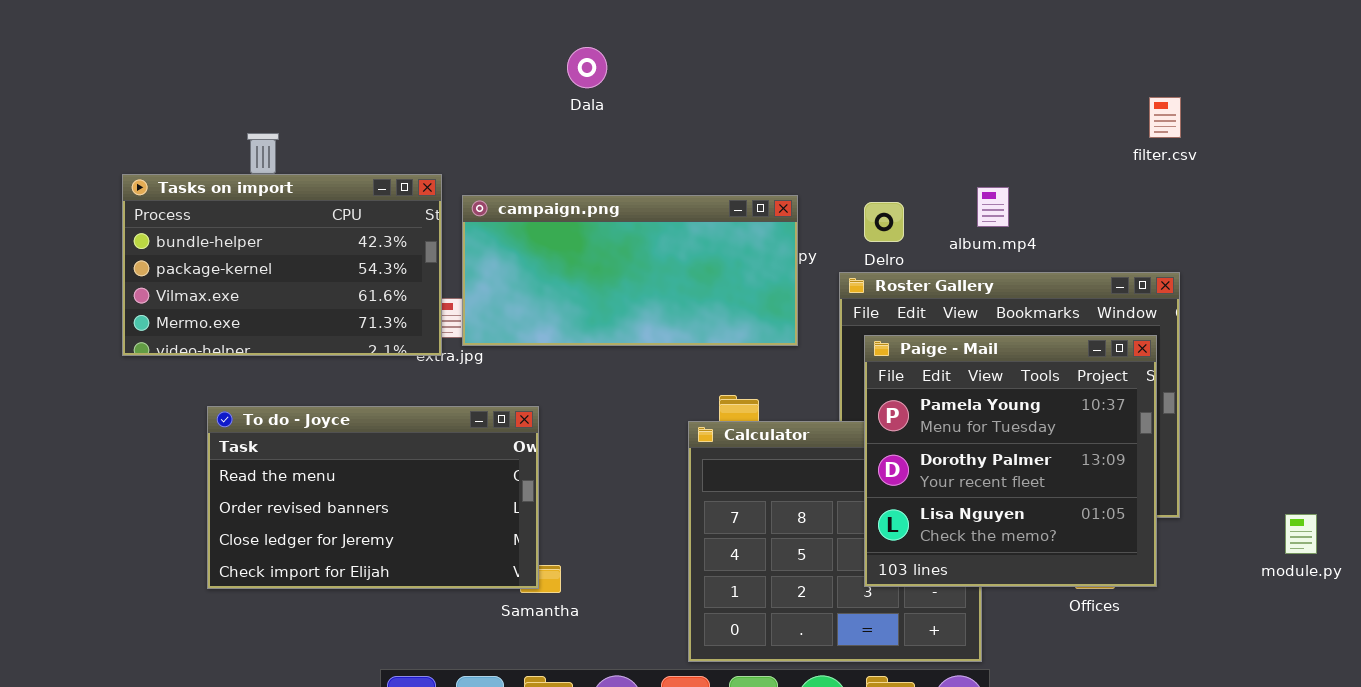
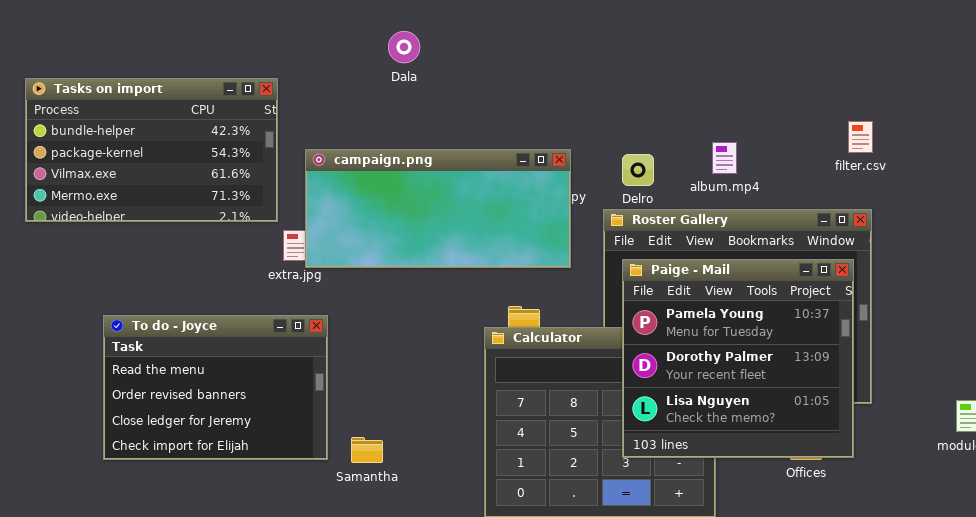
filter.csv: [1149,97,1181,138] -> [848,121,873,153], moved
Tasks on import: [122,174,442,356] -> [25,78,278,222], moved
To do - Joyce: [207,406,539,589] -> [103,315,328,460], resized

